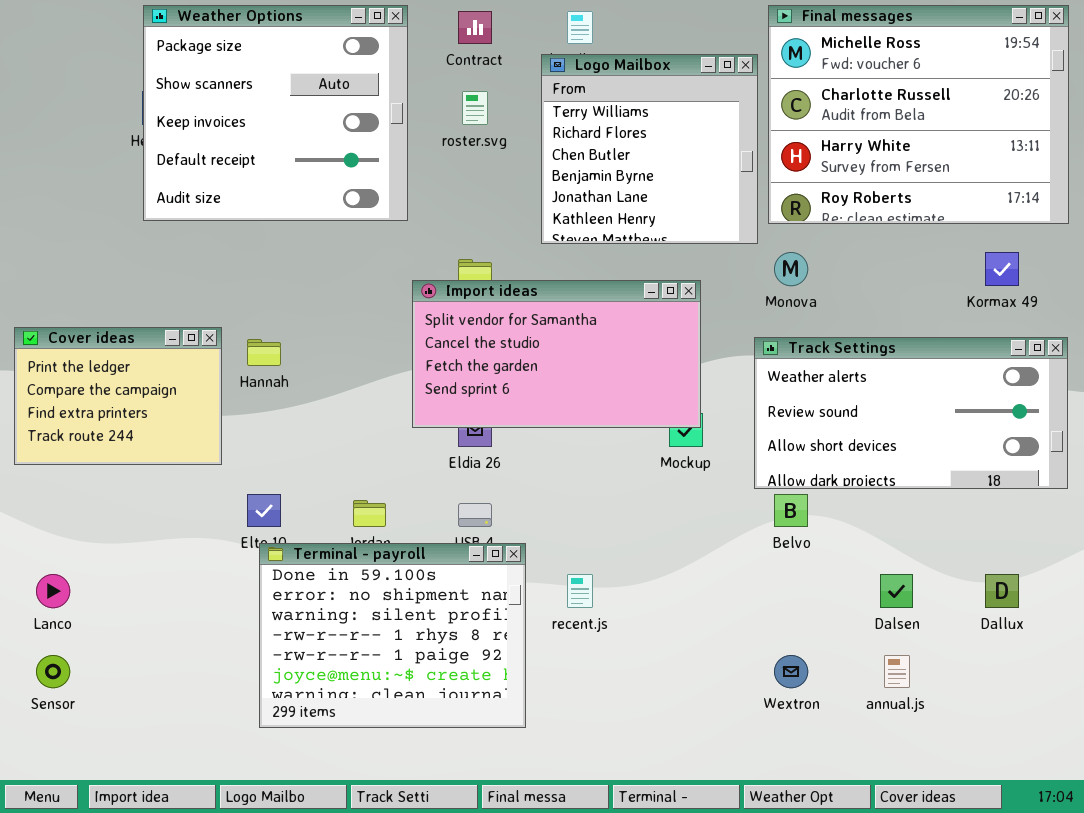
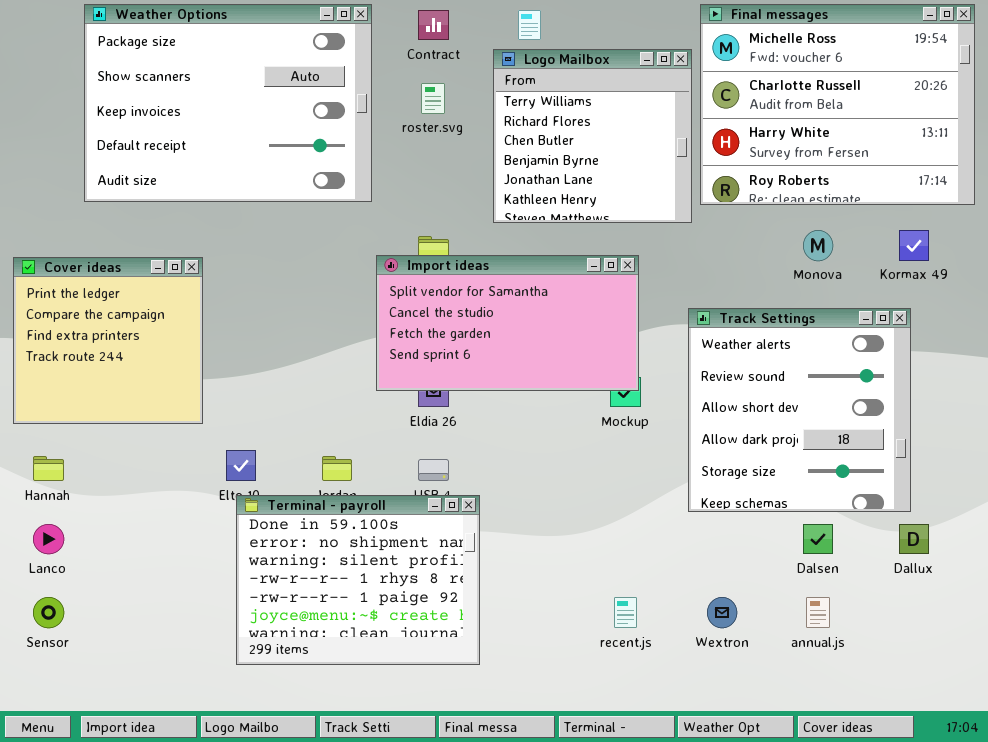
Weather Options: [143,5,408,221] -> [84,4,372,202], resized
Monova: [774,252,808,286] -> [803,230,833,261], moved
Cover ideas: [14,327,222,465] -> [13,257,203,424], resized
Track Settings: [754,337,1068,489] -> [688,308,911,512], resized
Hannah: [247,339,281,366] -> [33,456,64,481], moved
recent.js: [567,574,593,608] -> [614,597,637,628], moved

